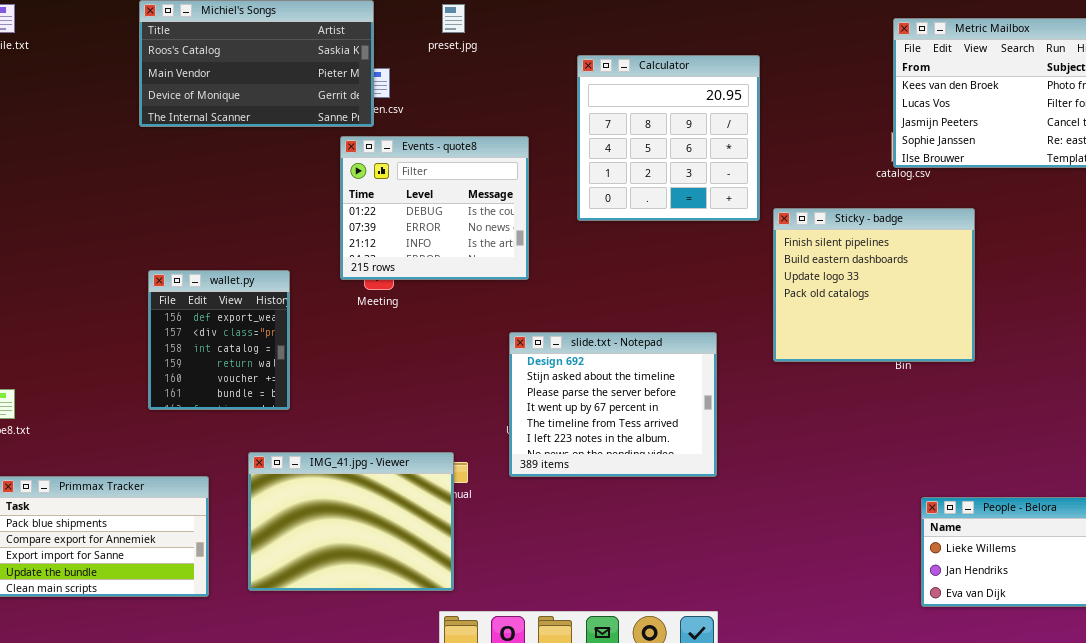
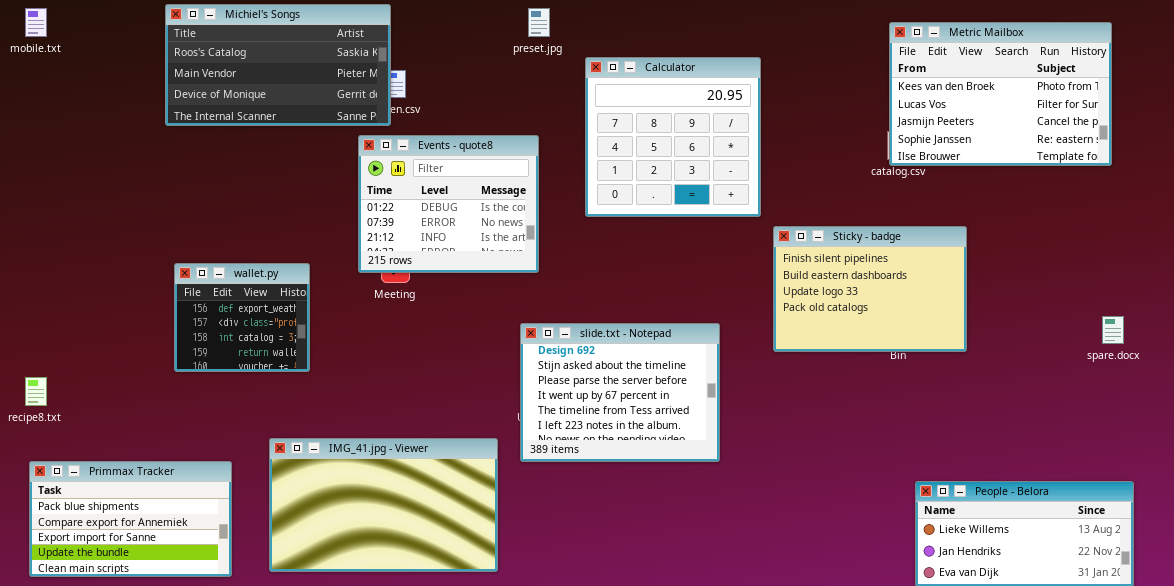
preset.jpg: [442,4,465,33] -> [528,8,550,37], moved
Sticky - badge: [773,208,975,362] -> [773,226,967,352], resized
wallet.py: [148,270,290,410] -> [174,263,310,372], resized
IMG_41.jpg - Viewer: [248,452,454,591] -> [269,438,498,572], resized

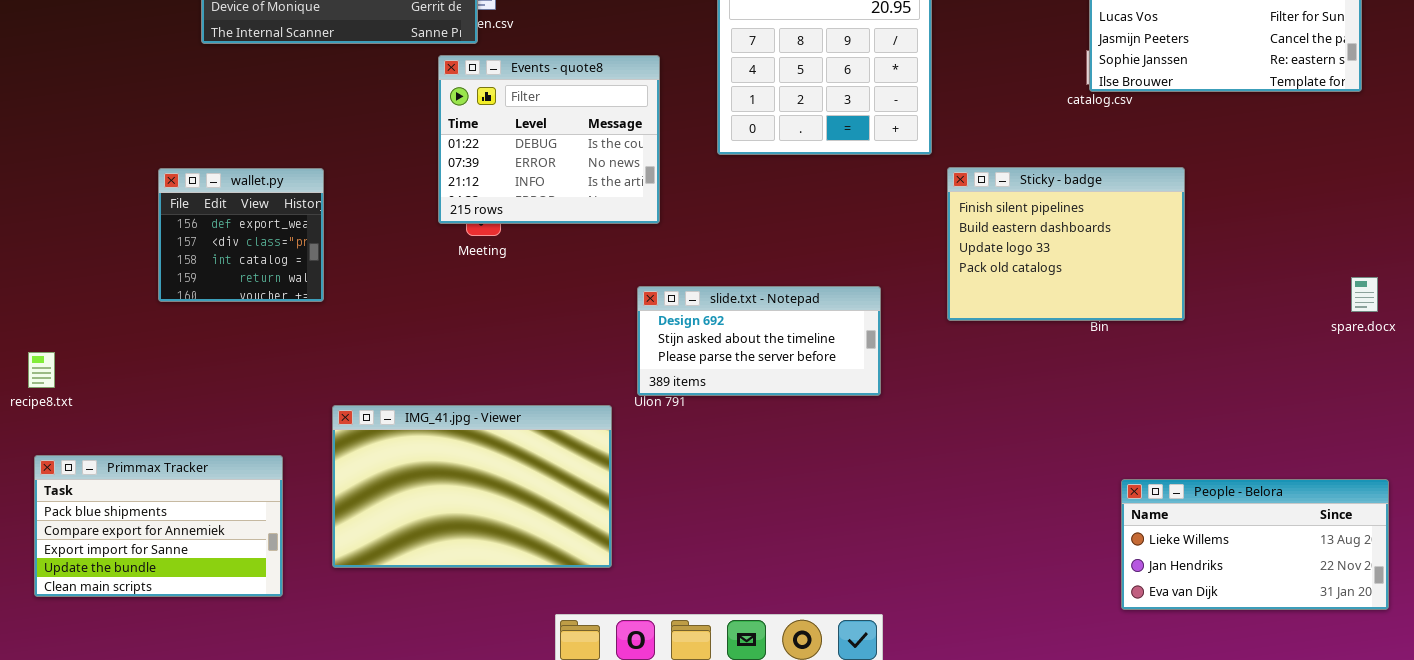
wallet.py: [174,263,310,372] -> [158,168,324,302], moved
slide.txt - Notepad: [520,323,720,462] -> [637,286,881,396], resized
IMG_41.jpg - Viewer: [269,438,498,572] -> [332,405,612,568], moved

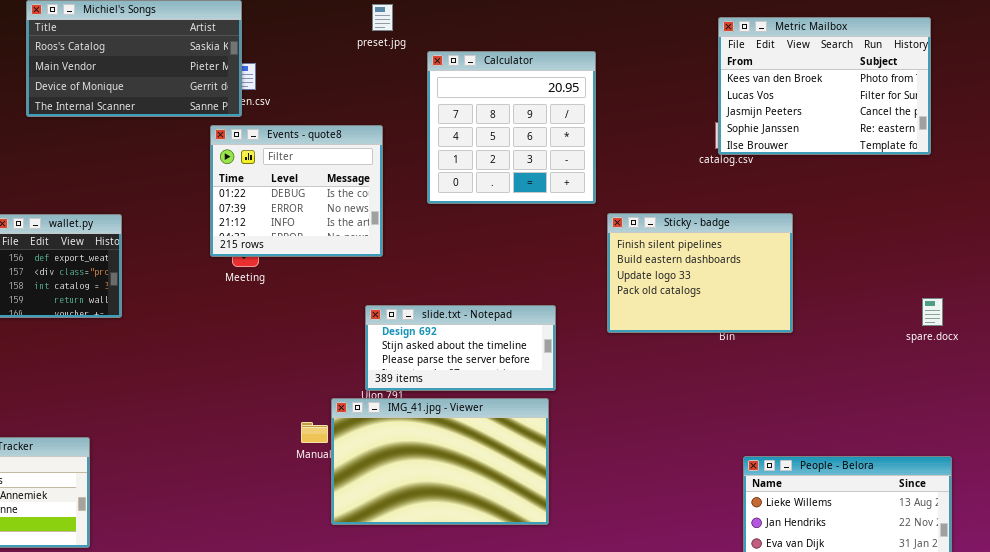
IMG_41.jpg - Viewer: [332,405,612,568] -> [331,398,549,525], moved

